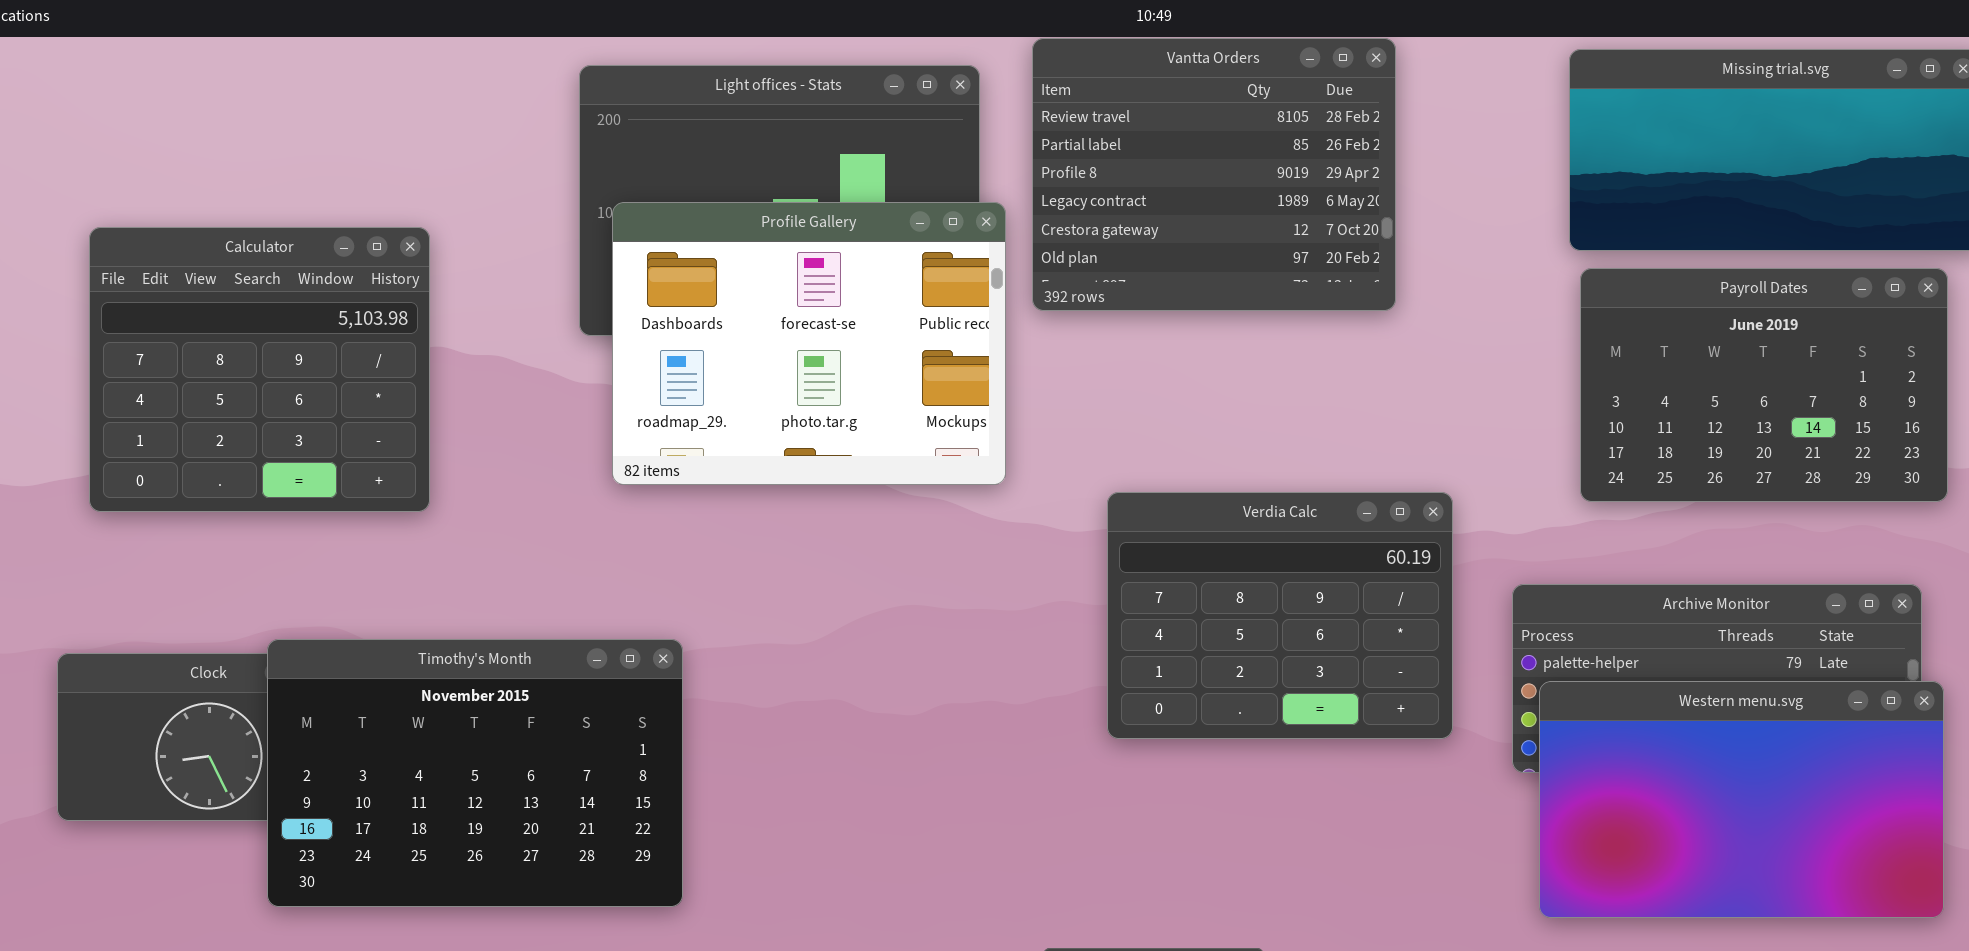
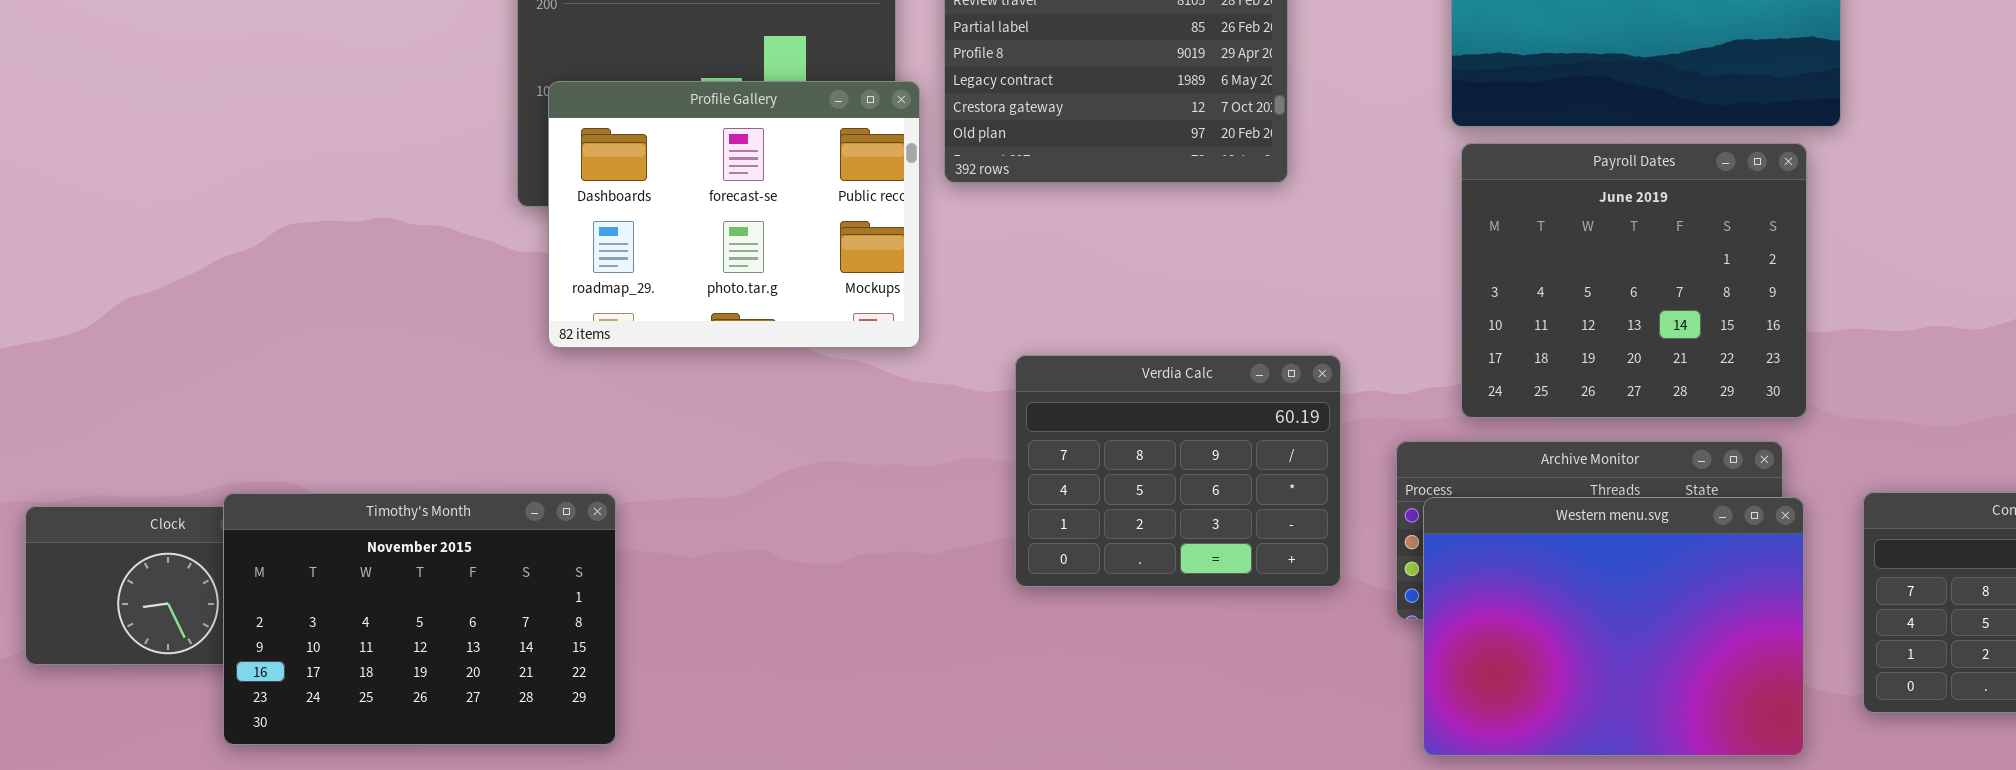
Calculator: [89,227,430,512] -> none, closed
Payroll Dates: [1580,268,1948,502] -> [1461,143,1807,418], resized
Western menu.svg: [1539,681,1944,918] -> [1423,497,1804,756], resized

